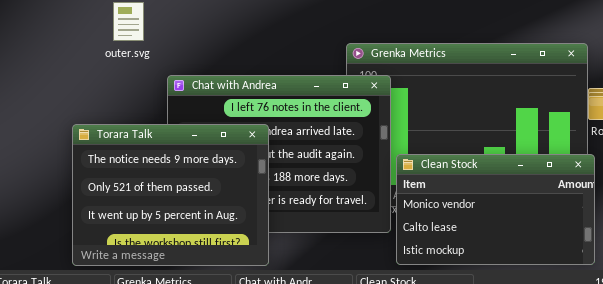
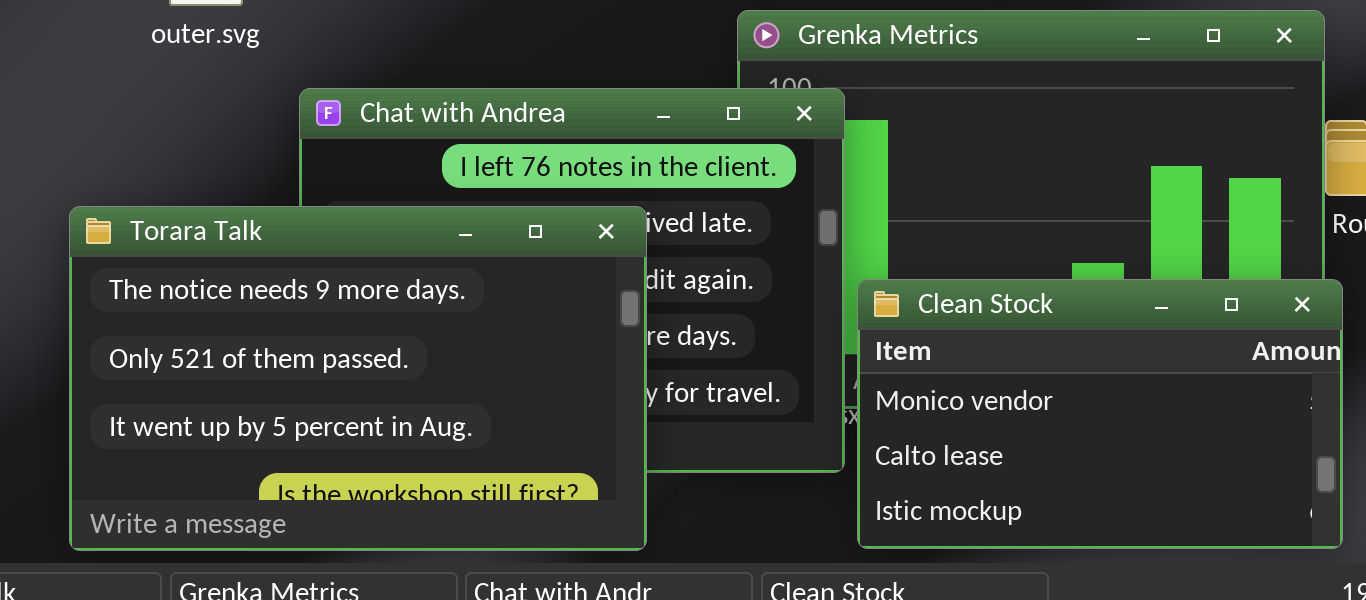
Torara Talk: [72,124,269,266] -> [69,206,647,551], resized

